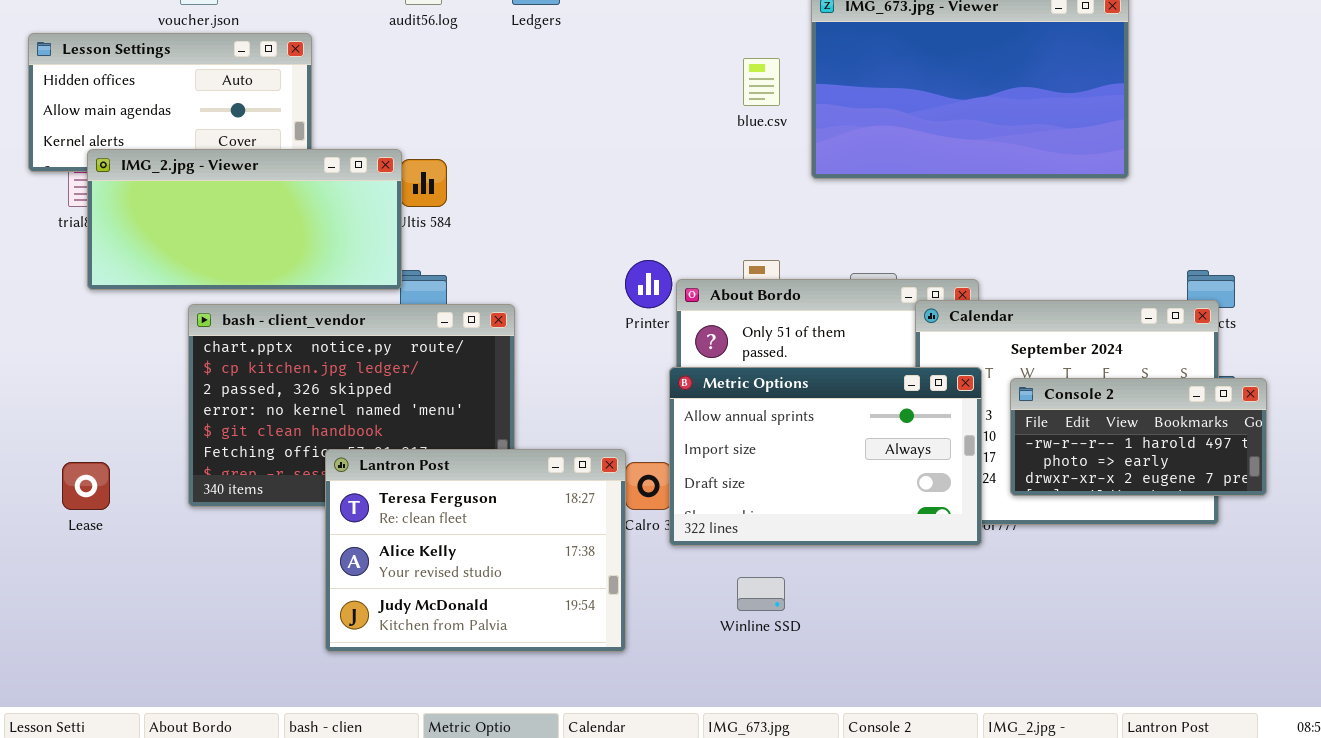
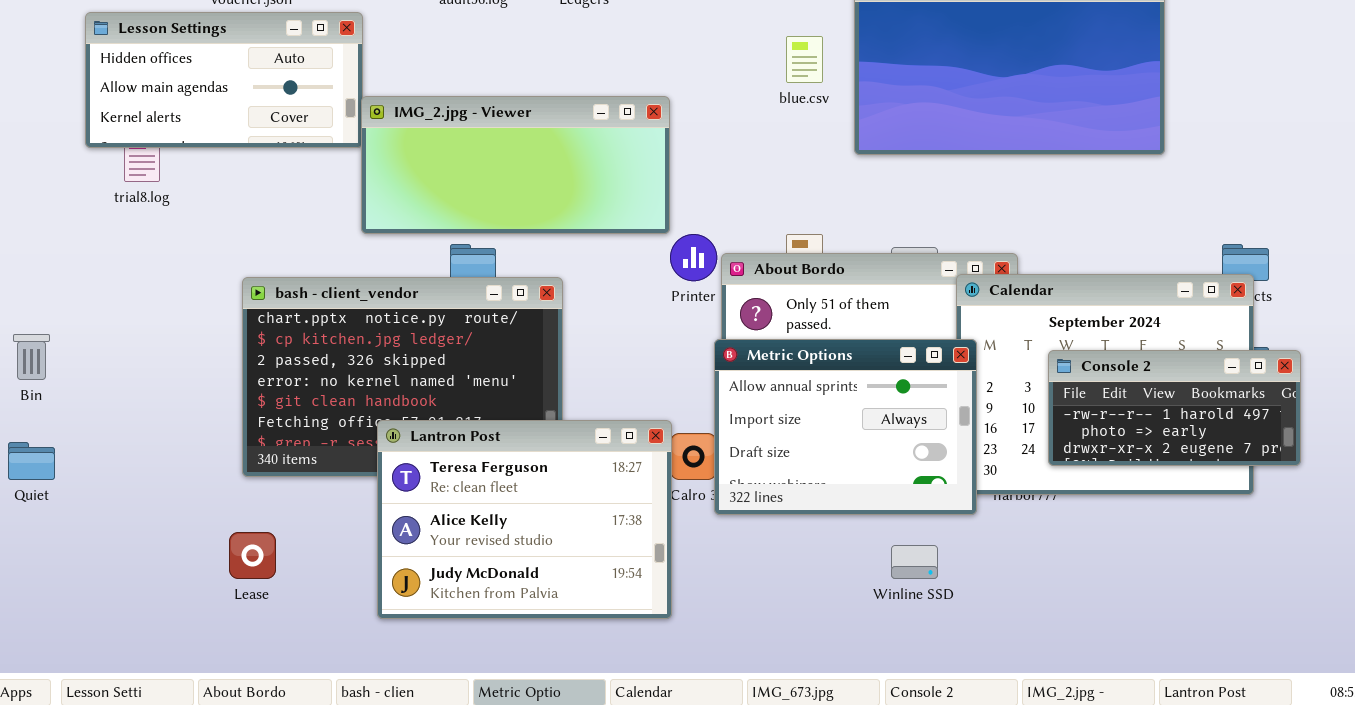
IMG_2.jpg - Viewer: [87,149,402,290] -> [361,96,670,234], moved
Metric Options: [669,367,982,546] -> [714,339,977,515], resized
Lease: [62,462,110,510] -> [229,532,276,579], moved
Winline SSD: [737,577,785,611] -> [891,545,938,579], moved

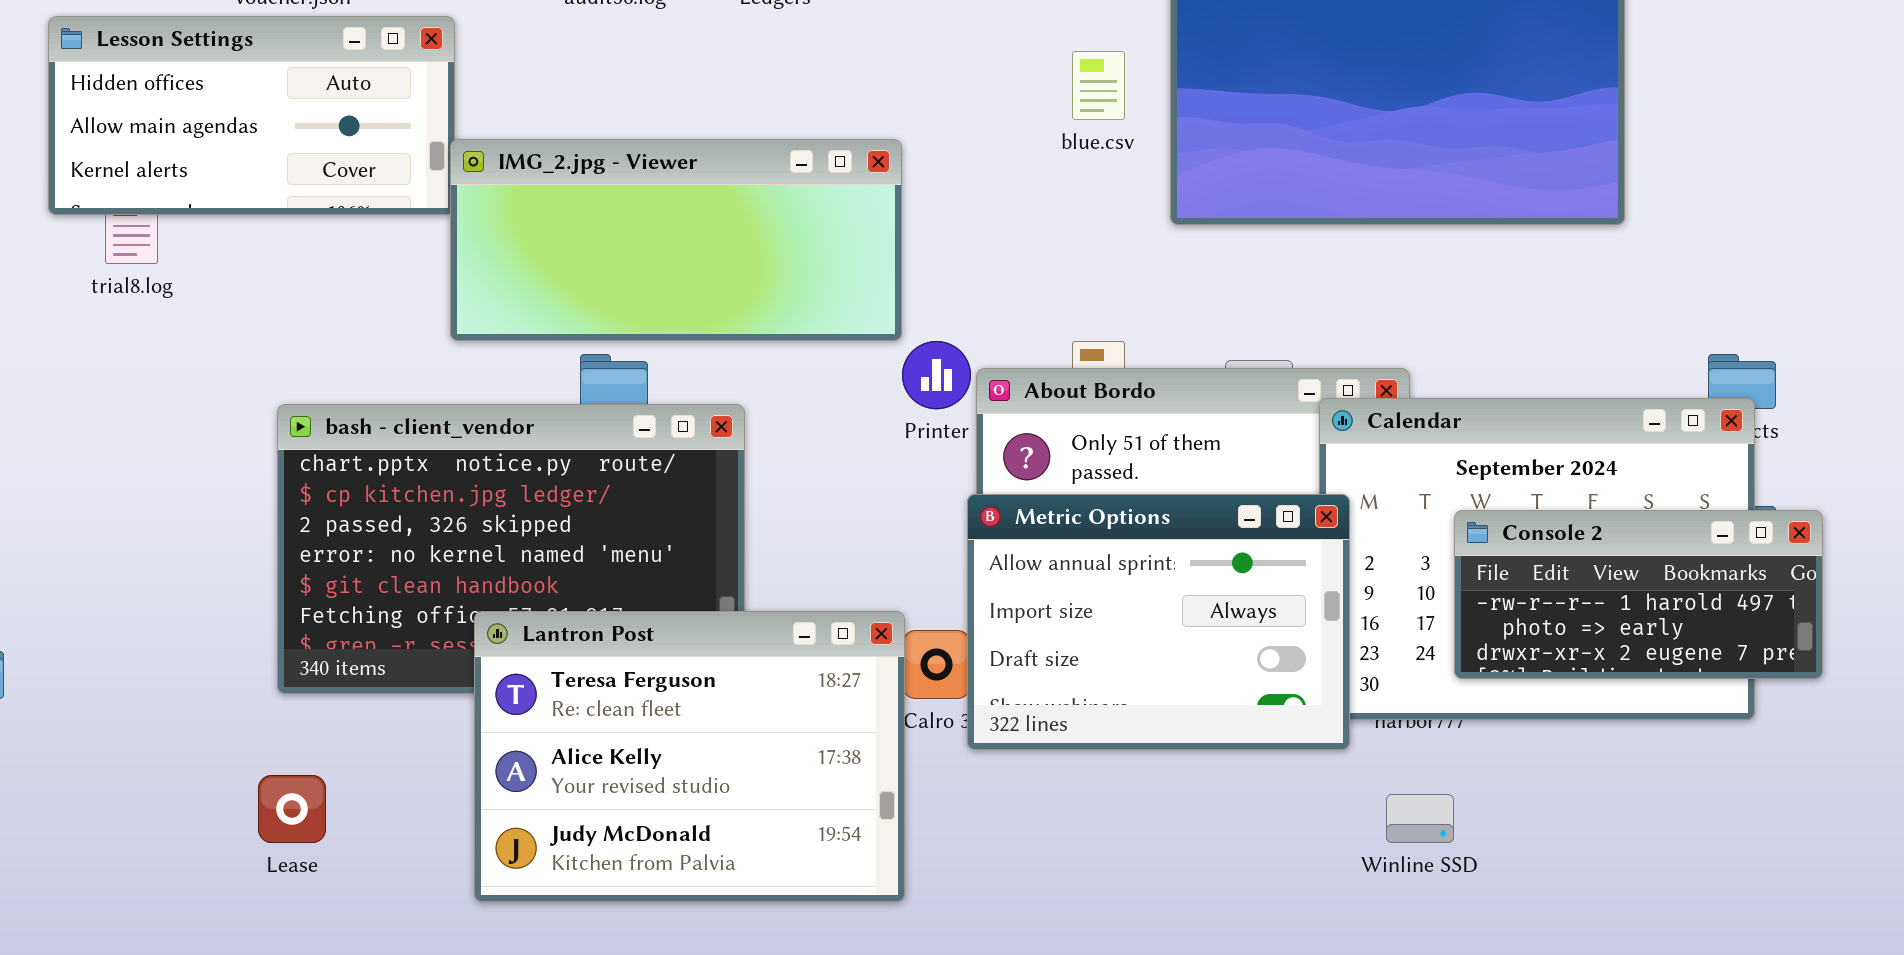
Winline SSD: [891,545,938,579] -> [1386,794,1454,843], moved

